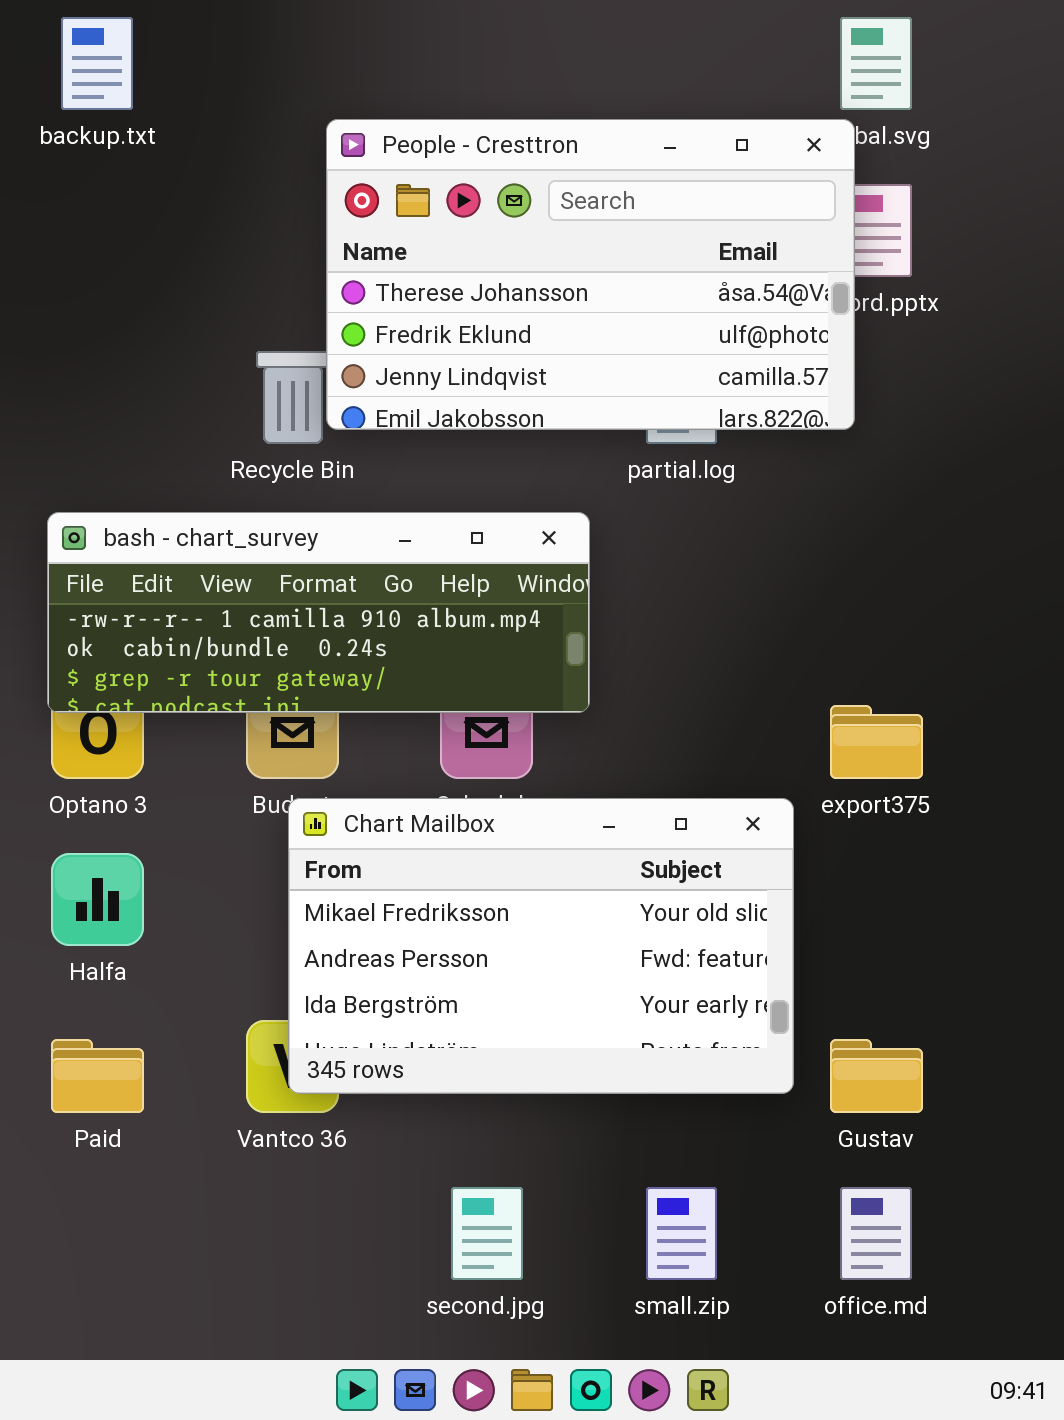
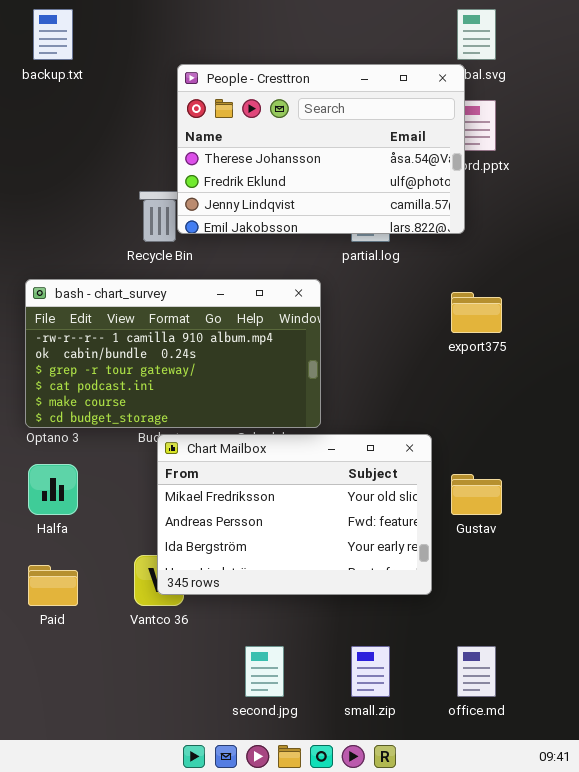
bash - chart_survey: [47,512,590,713] -> [25,279,321,428], resized
export375: [830,705,923,779] -> [451,292,502,333], moved
Gustav: [830,1039,923,1113] -> [451,474,502,515], moved

